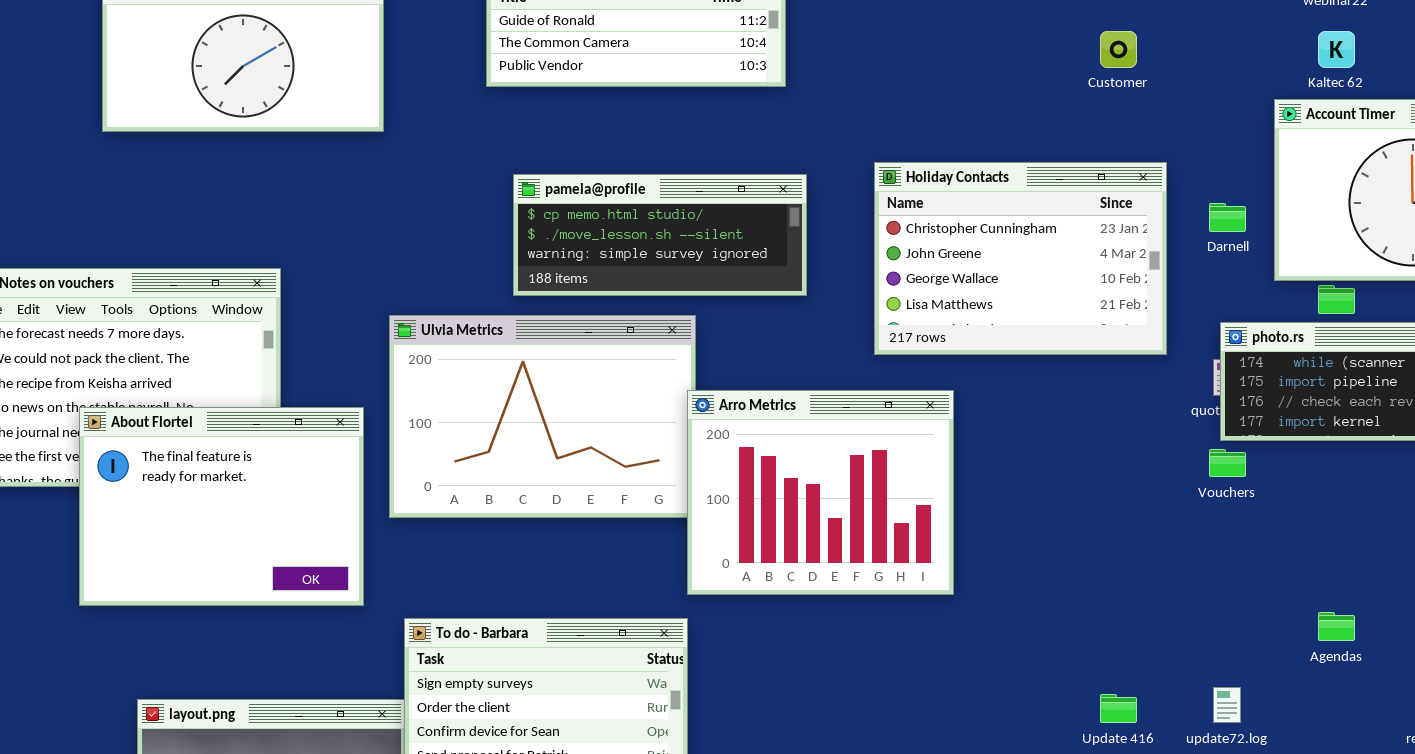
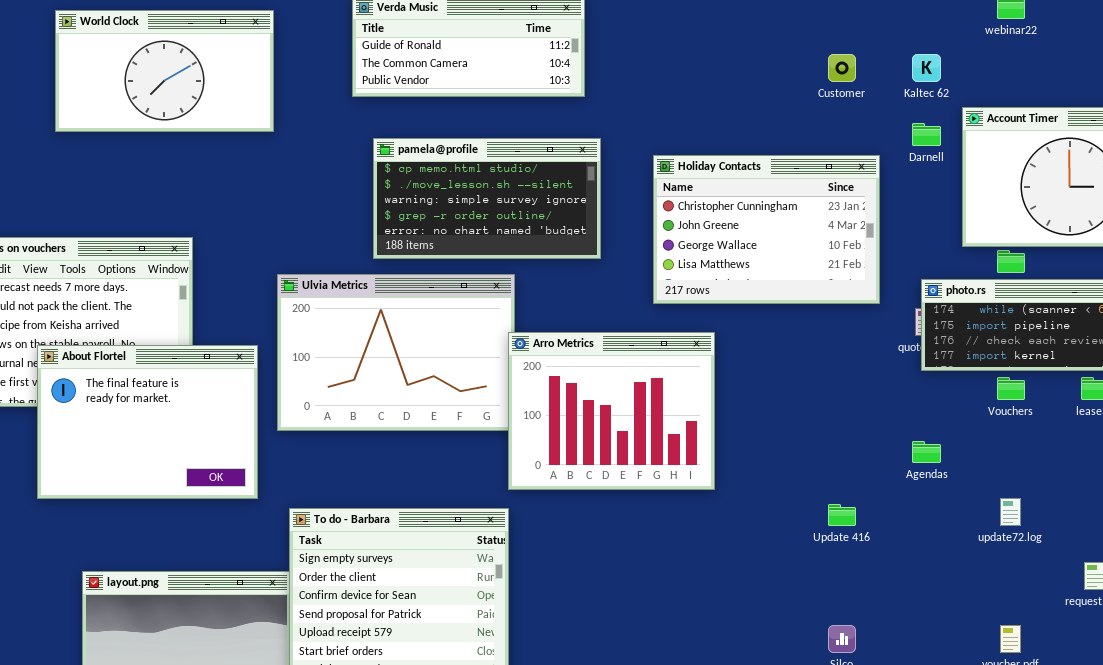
Kaltec 62: [1318,31,1355,68] -> [912,54,941,82], moved
pamela@profile: [513,174,807,296] -> [373,138,601,259], resized
Darnell: [1209,203,1246,232] -> [912,123,941,146], moved
Vouchers: [1209,449,1246,477] -> [997,377,1025,400], moved
Agendas: [1318,612,1355,641] -> [912,441,941,463], moved
update72.log: [1213,687,1241,723] -> [1000,498,1021,526], moved
Update 416: [1100,694,1137,723] -> [828,504,856,526], moved

